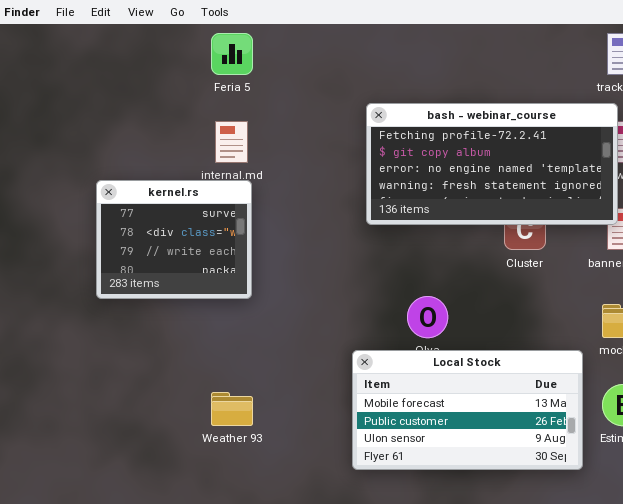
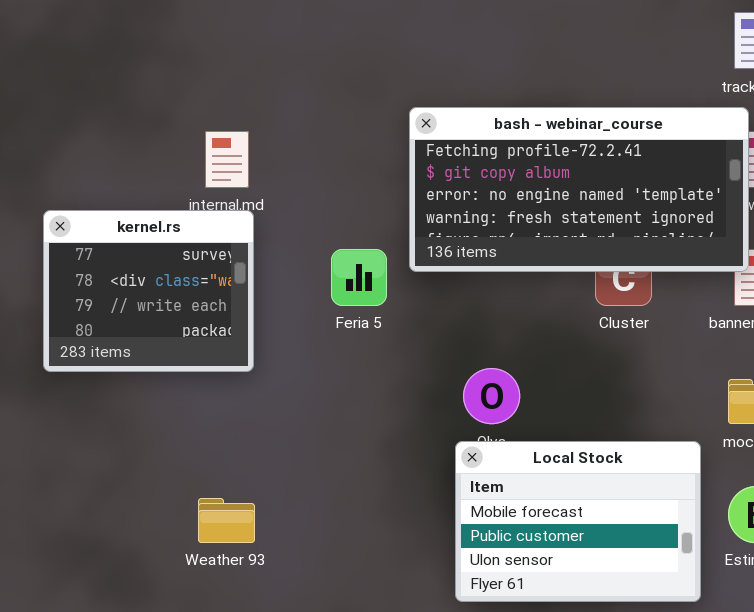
Feria 5: [211,33,253,75] -> [331,249,387,306], moved
Local Stock: [352,350,583,470] -> [455,441,701,602], resized

